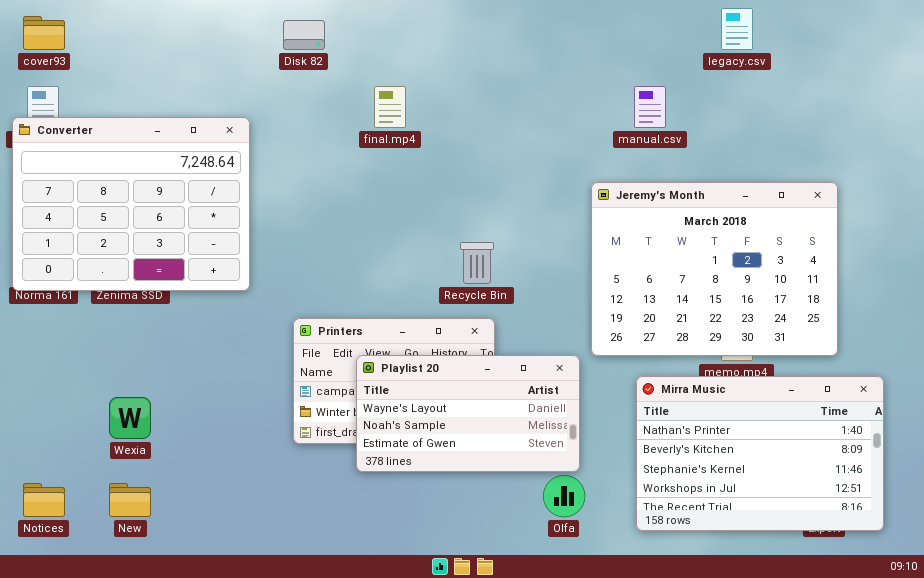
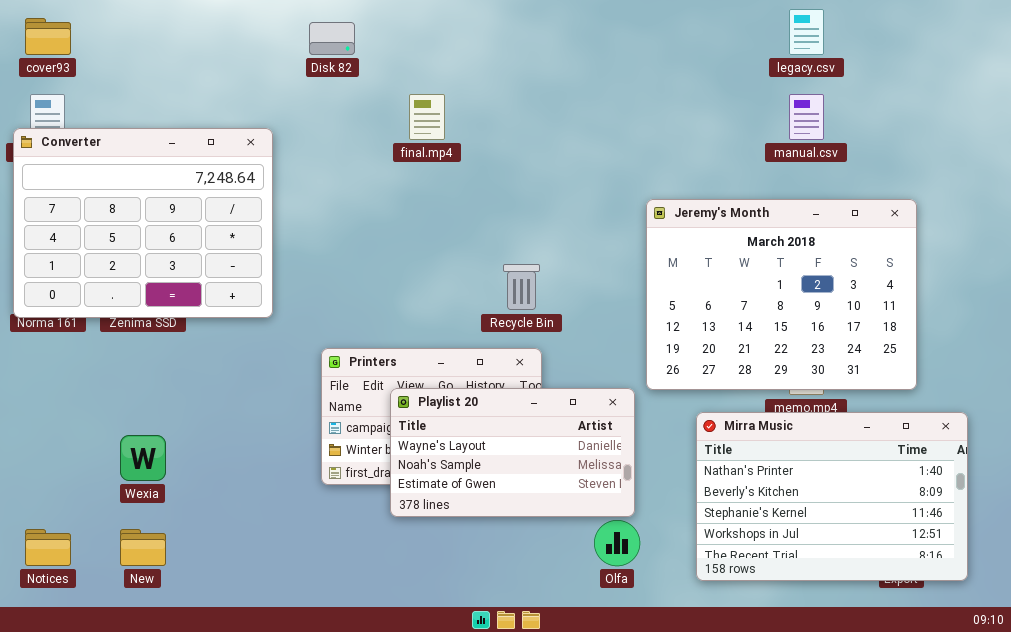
manual.csv: [634,86,666,128] -> [789,94,824,140], moved

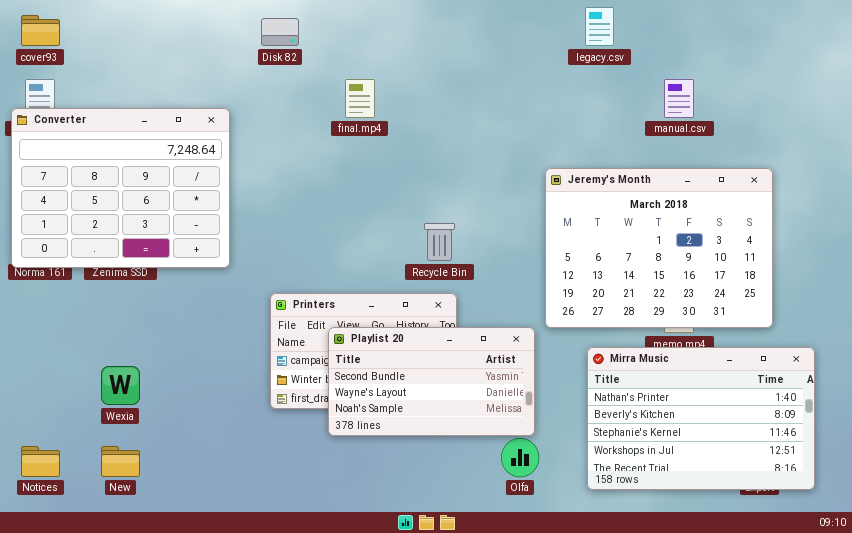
legacy.csv: [789,9,824,55] -> [585,7,614,46], moved
Playlist 20: [390,388,635,517] -> [328,327,535,436], scrolled up 1 row

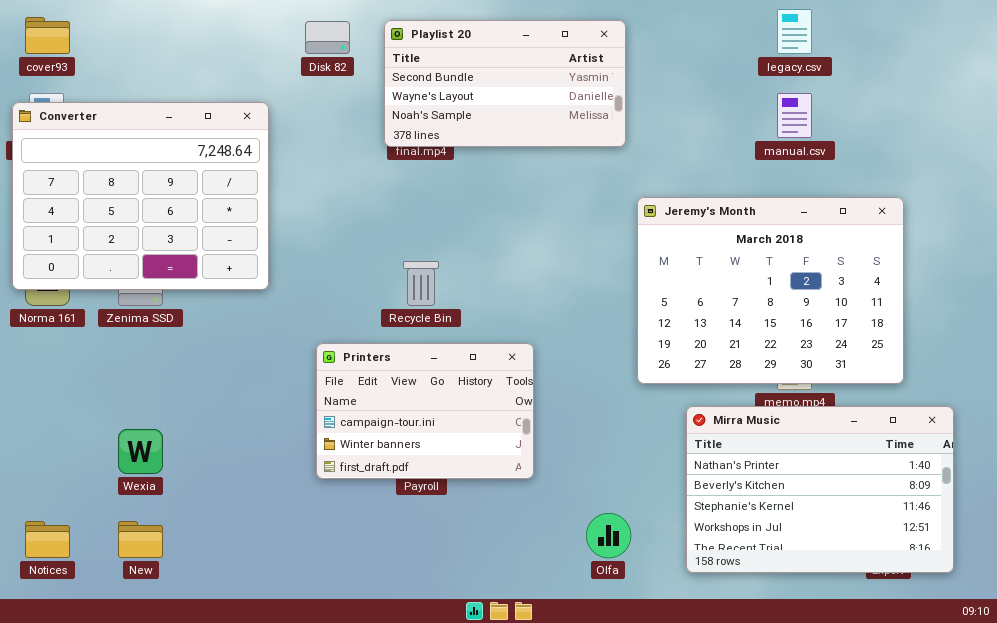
legacy.csv: [585,7,614,46] -> [777,9,812,54], moved
Converter: [11,108,230,268] -> [12,102,269,290], moved
Recycle Bin: [424,223,455,261] -> [403,261,439,306], moved
Playlist 20: [328,327,535,436] -> [384,20,626,147], moved

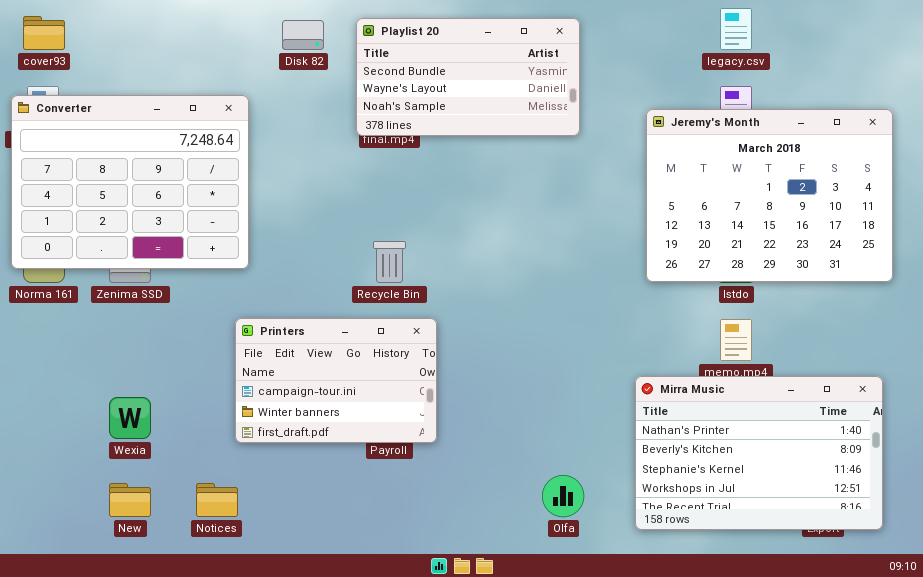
Jeremy's Month: [637,197,904,384] -> [646,109,893,282], moved
Printers: [316,343,534,479] -> [235,318,437,443], moved
Notices: [25,521,70,558] -> [196,483,238,517], moved

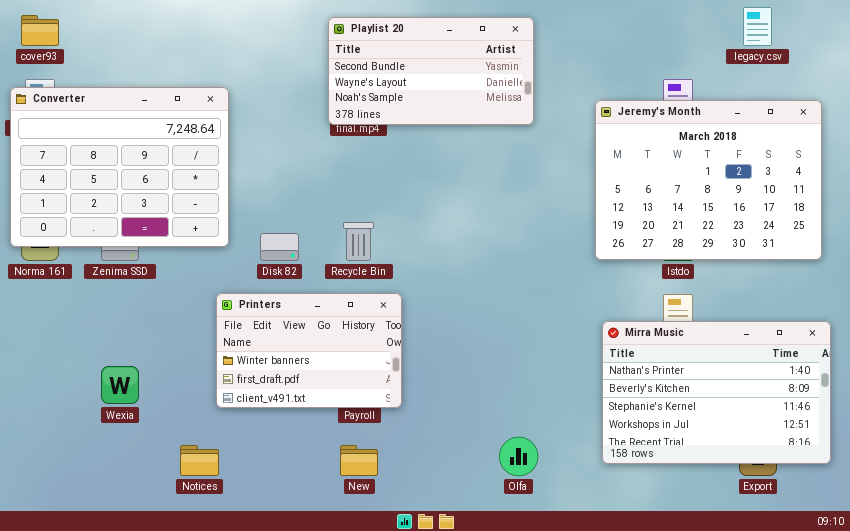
legacy.csv: [720,8,752,50] -> [743,7,772,46], moved
Disk 82: [282,20,324,50] -> [260,233,299,261], moved
Printers: [235,318,437,443] -> [216,293,402,408], scrolled down 1 row
Mirra Music: [635,376,883,530] -> [602,321,831,464], moved
New: [109,483,151,517] -> [340,445,378,476], moved

